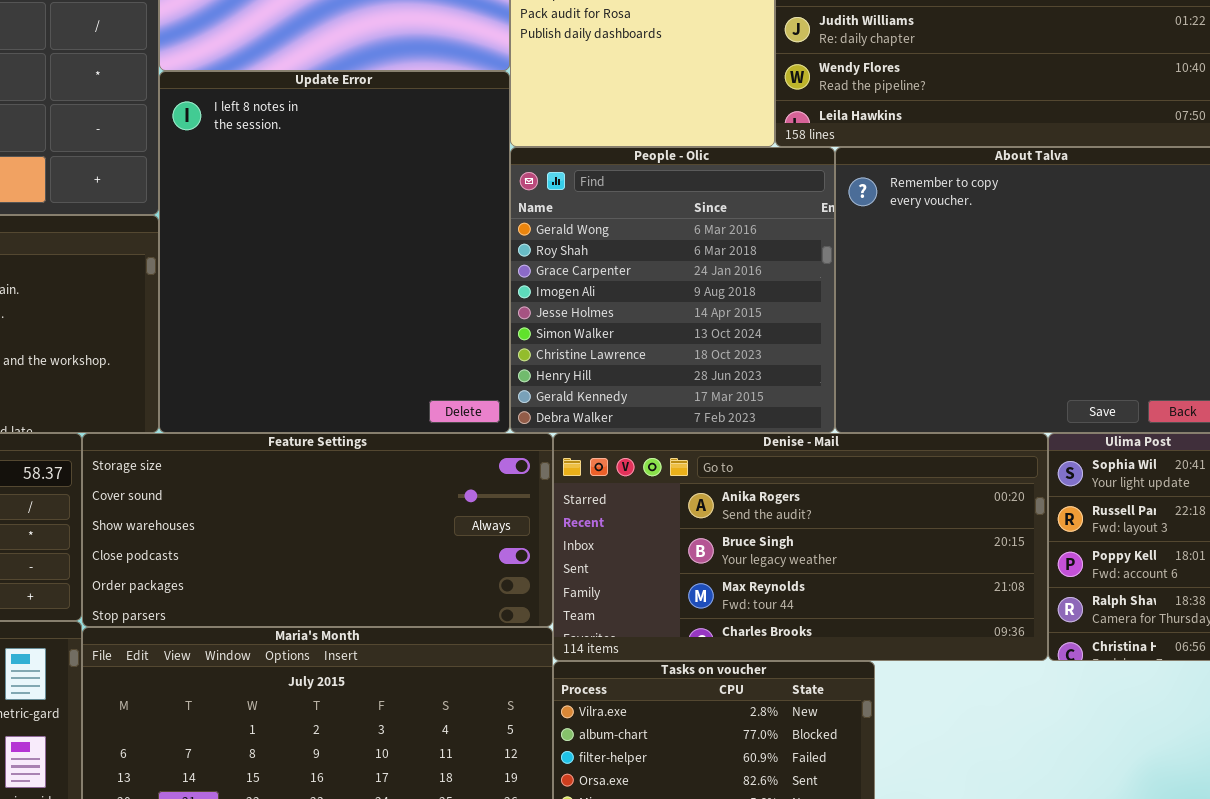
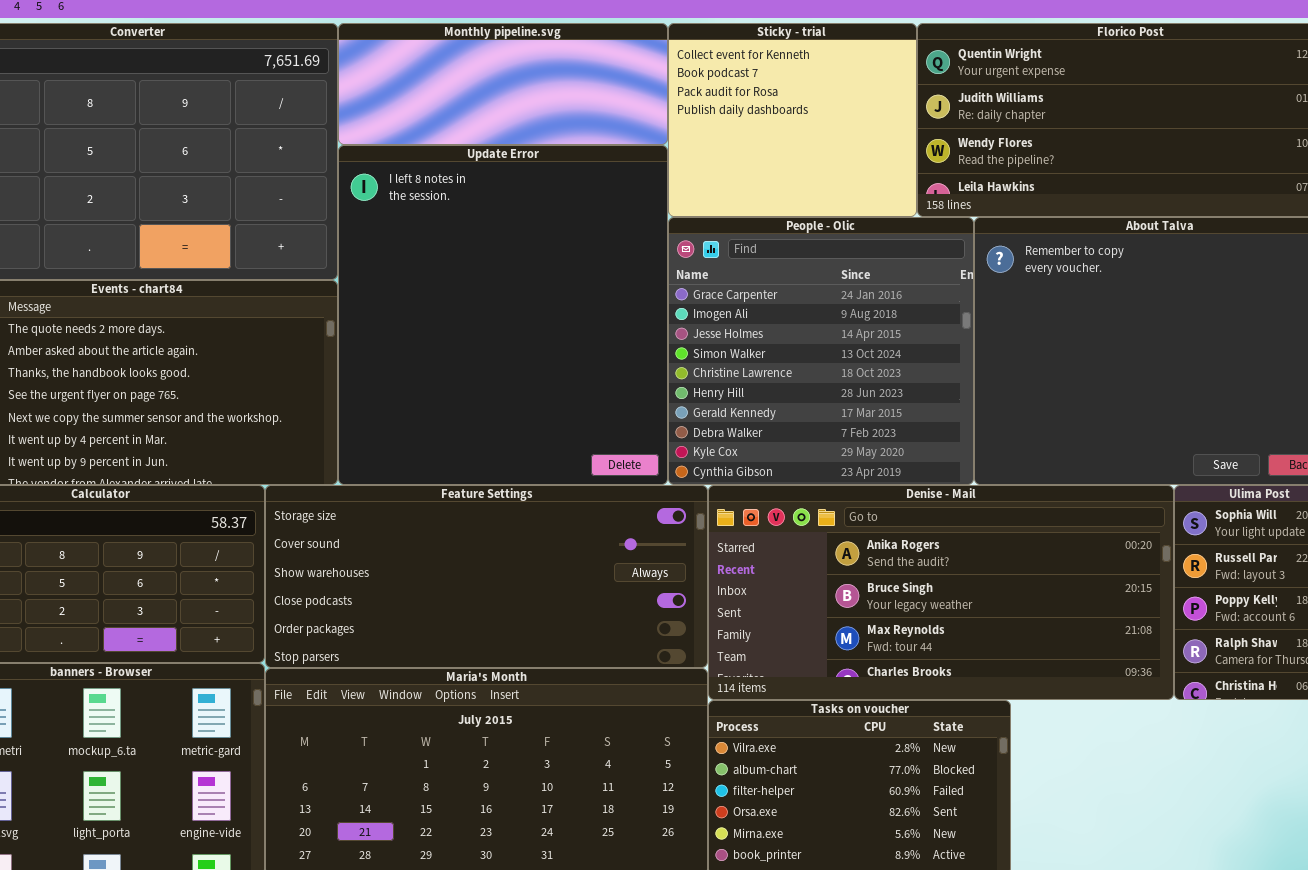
People - Olic: [510,147,835,433] -> [668,217,974,485], scrolled down 2 rows

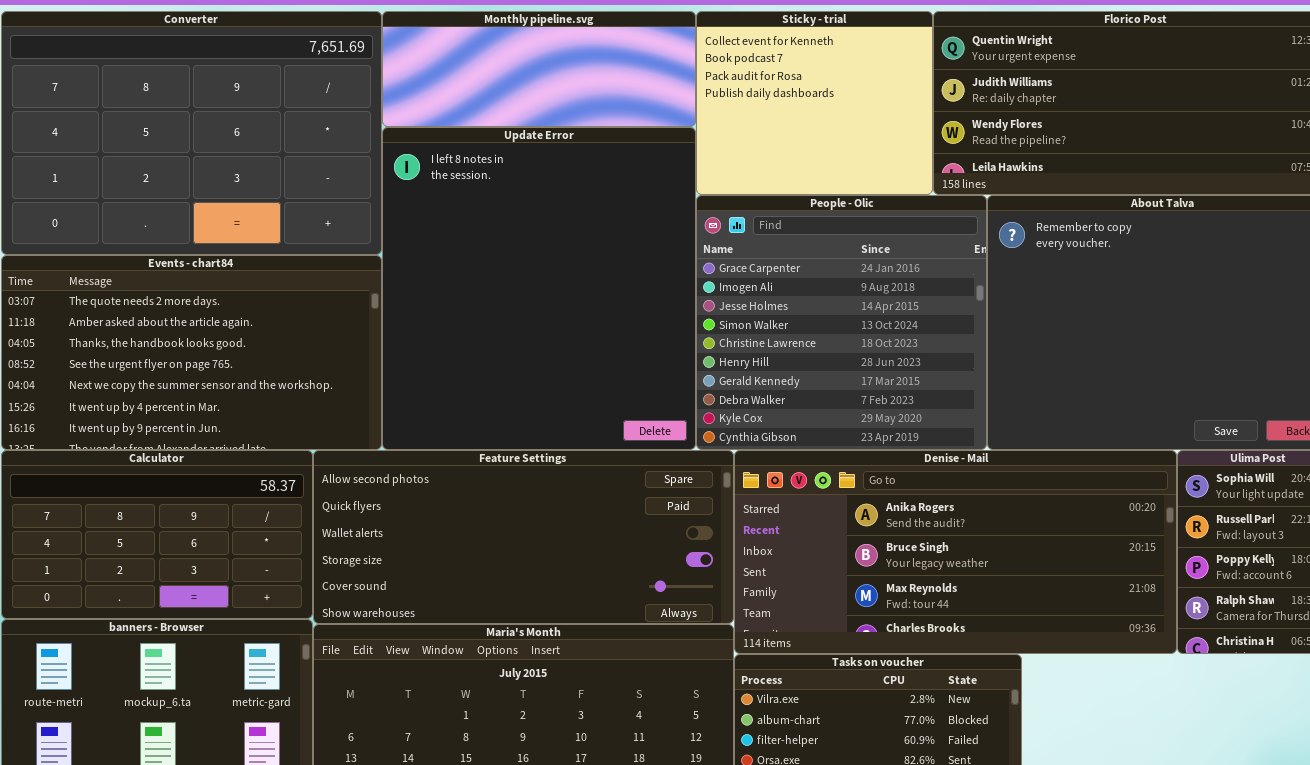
Feature Settings: [265,485,708,668] -> [313,450,734,624], scrolled up 3 rows

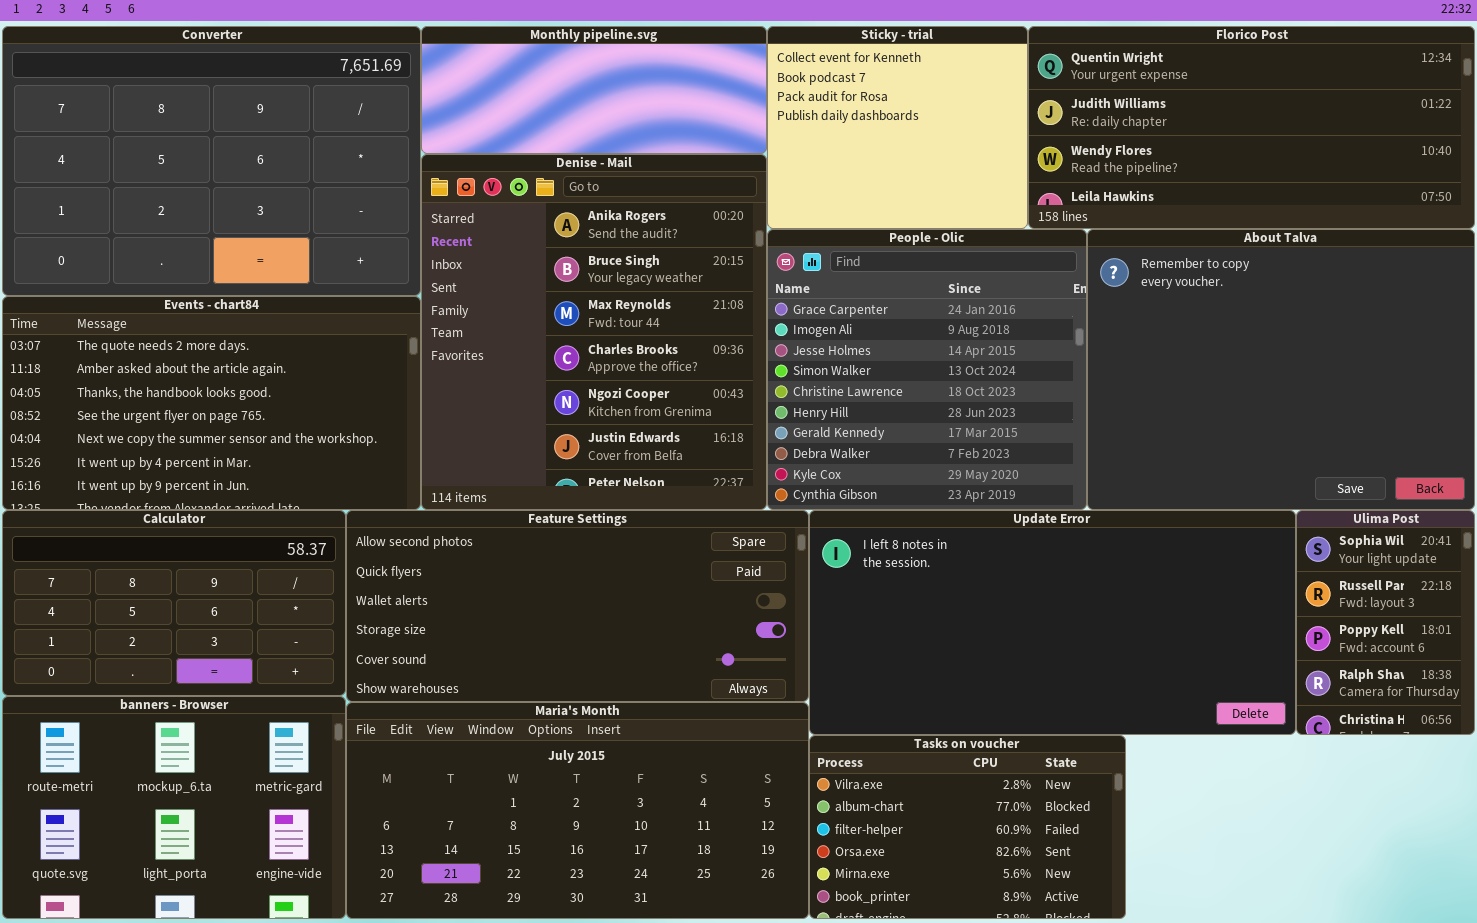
Update Error: [382,127,696,450] -> [809,510,1296,735], moved, resized
Denise - Mail: [734,450,1177,654] -> [421,154,767,510], moved, resized

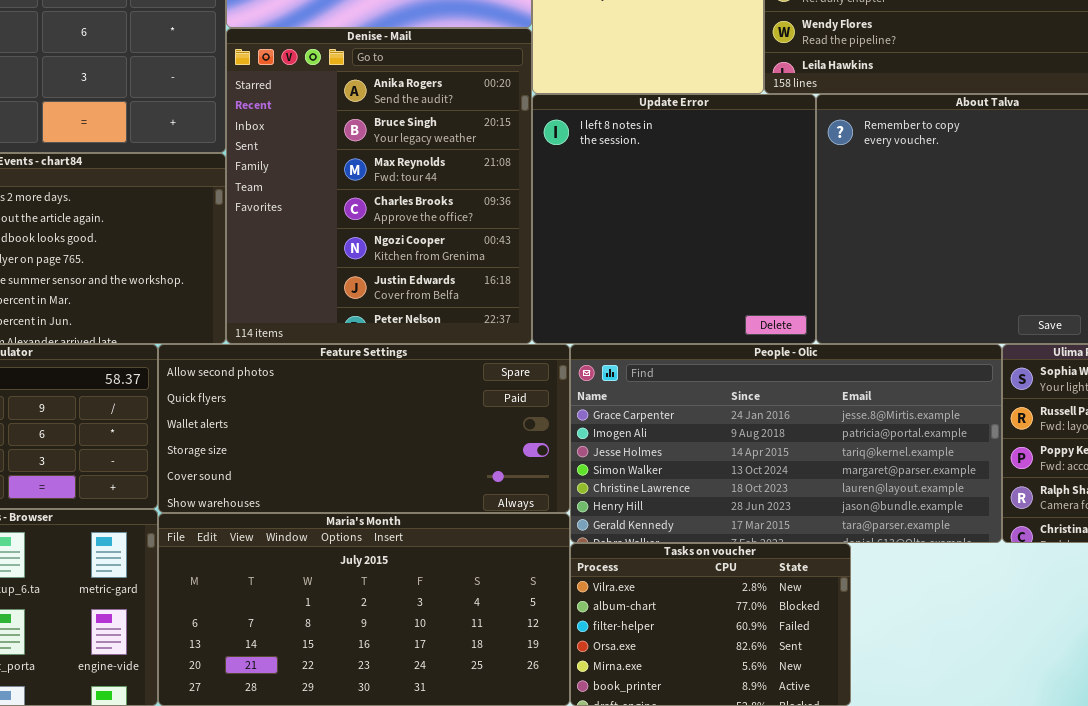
People - Olic: [767,229,1087,510] -> [570,344,1002,543], moved, resized
Update Error: [809,510,1296,735] -> [532,94,816,344], moved, resized

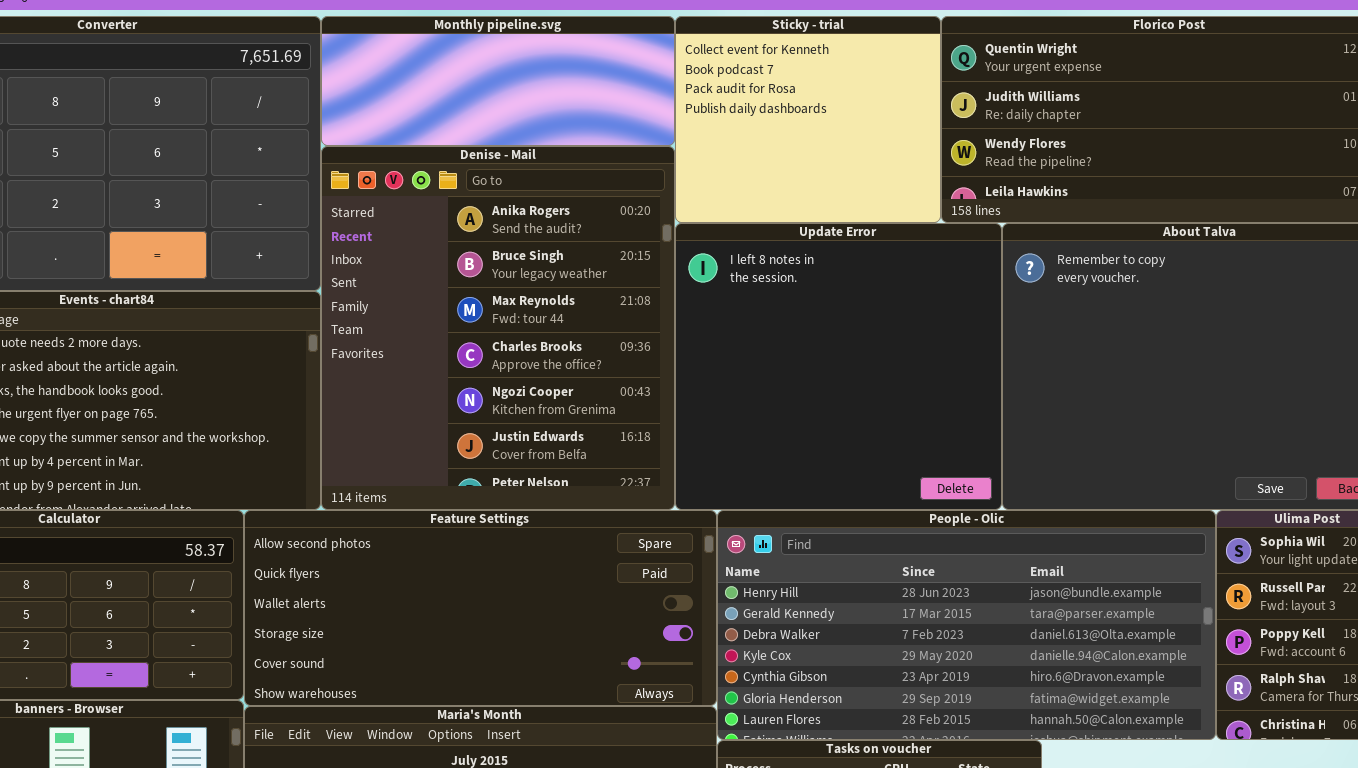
People - Olic: [570,344,1002,543] -> [717,510,1216,740], scrolled down 5 rows

